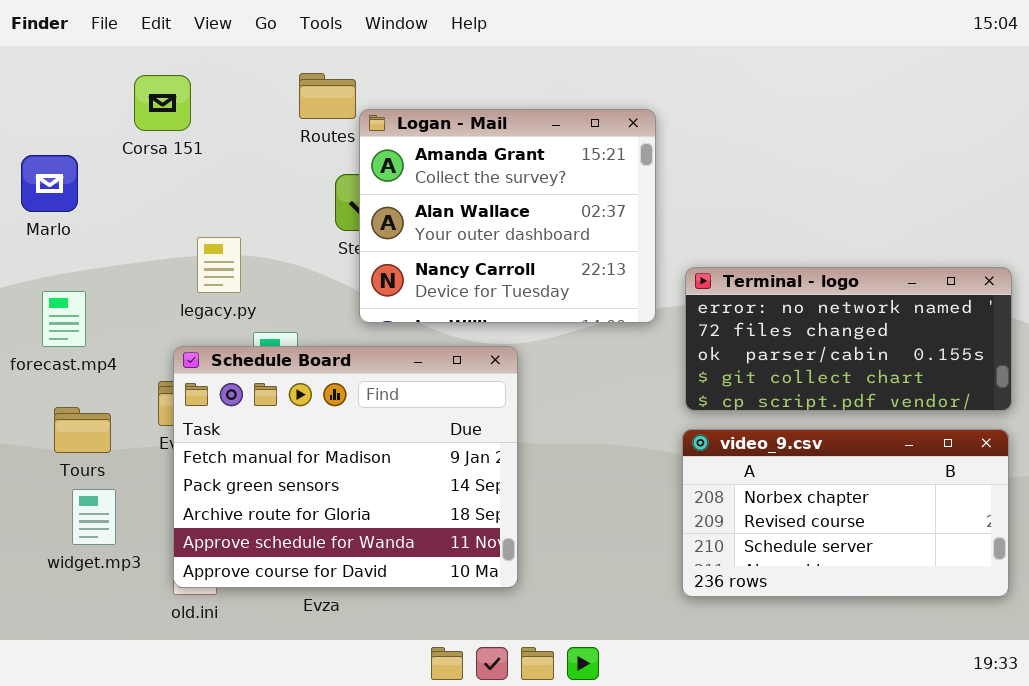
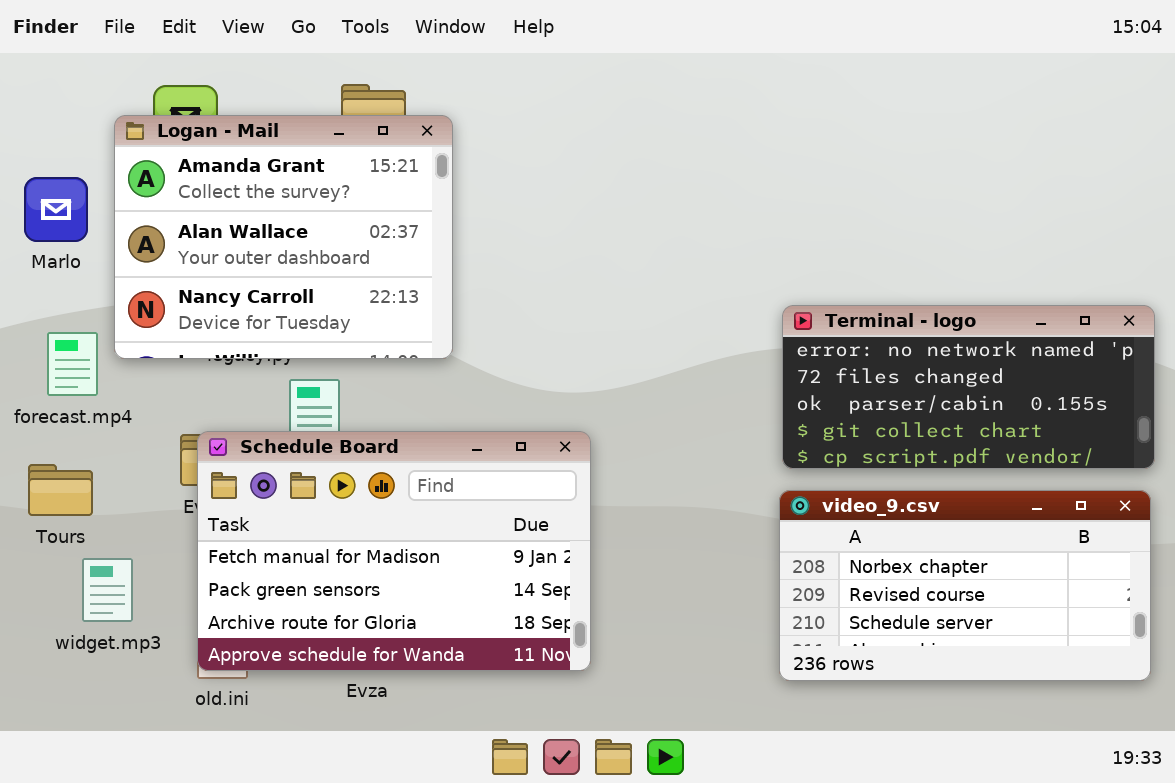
Logan - Mail: [359,109,656,323] -> [114,115,453,359], moved
Schedule Board: [173,346,518,588] -> [197,431,591,671], resized
Tours: [54,407,111,453] -> [28,464,93,516], moved

